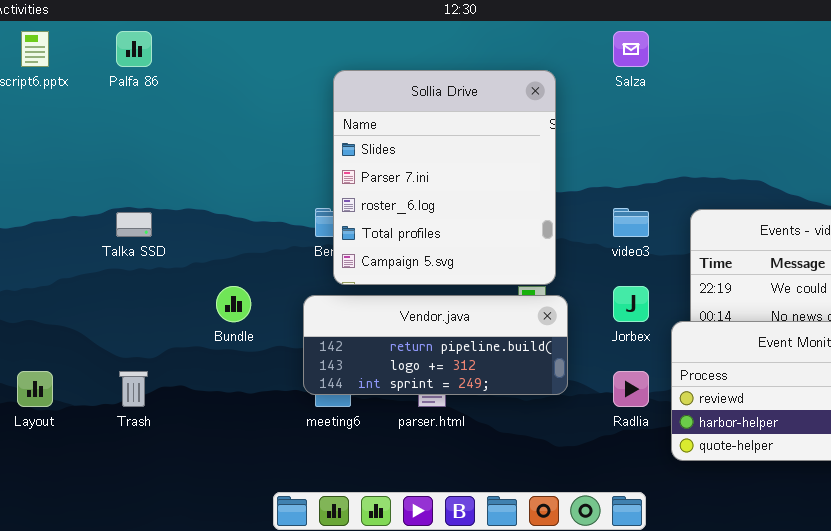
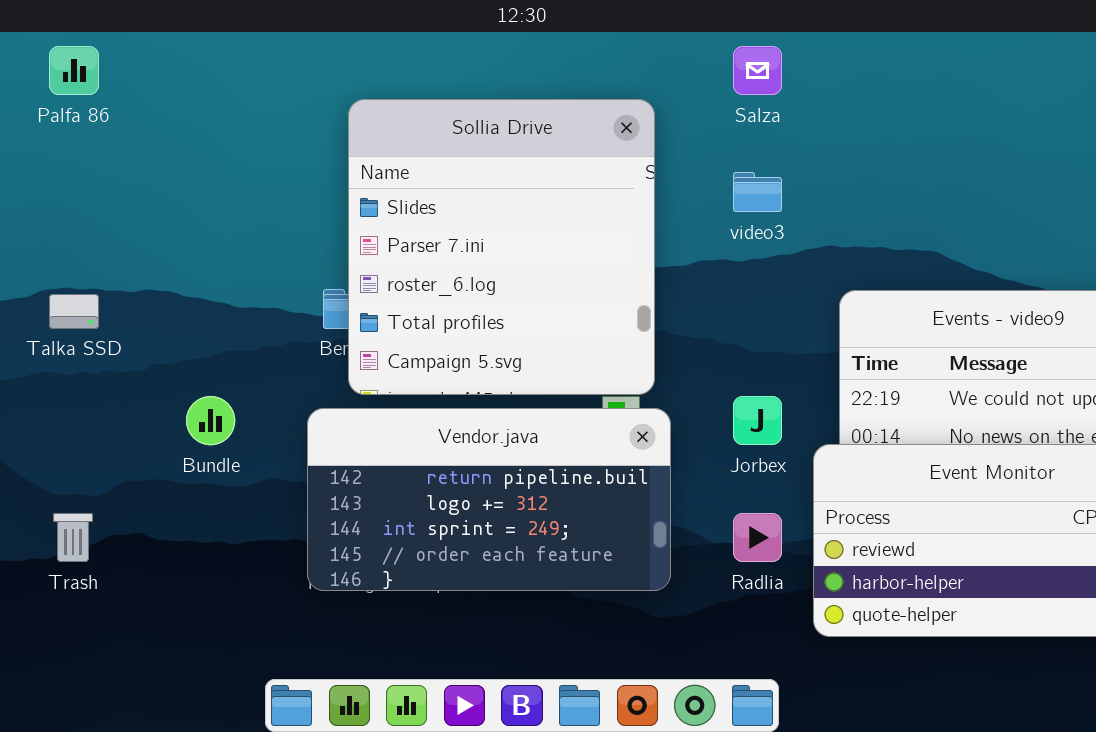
video3: [613,208,649,237] -> [733,172,782,212], moved
Vendor.java: [303,295,568,395] -> [307,408,671,591], resized

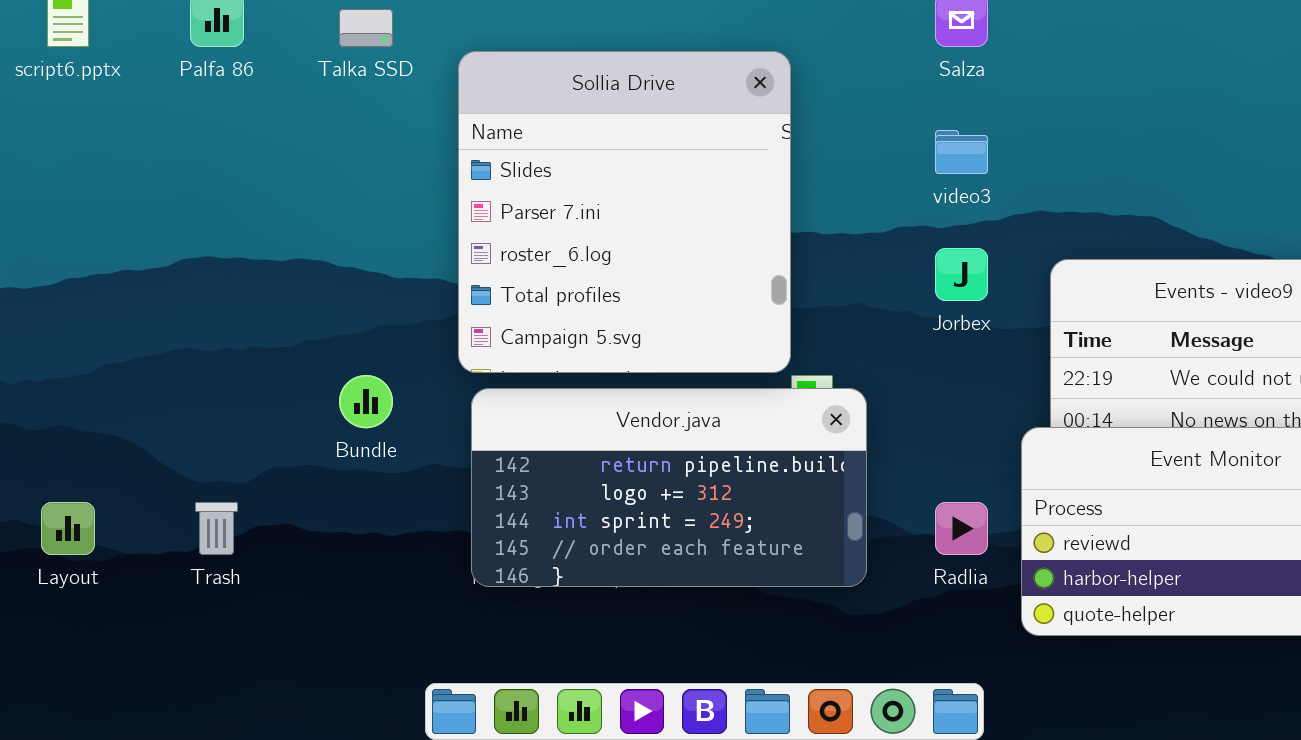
Sollia Drive: [348,99,655,395] -> [458,51,791,373], moved
Talka SSD: [49,294,99,329] -> [339,9,393,47], moved
Jorbex: [733,396,782,445] -> [935,248,988,301], moved

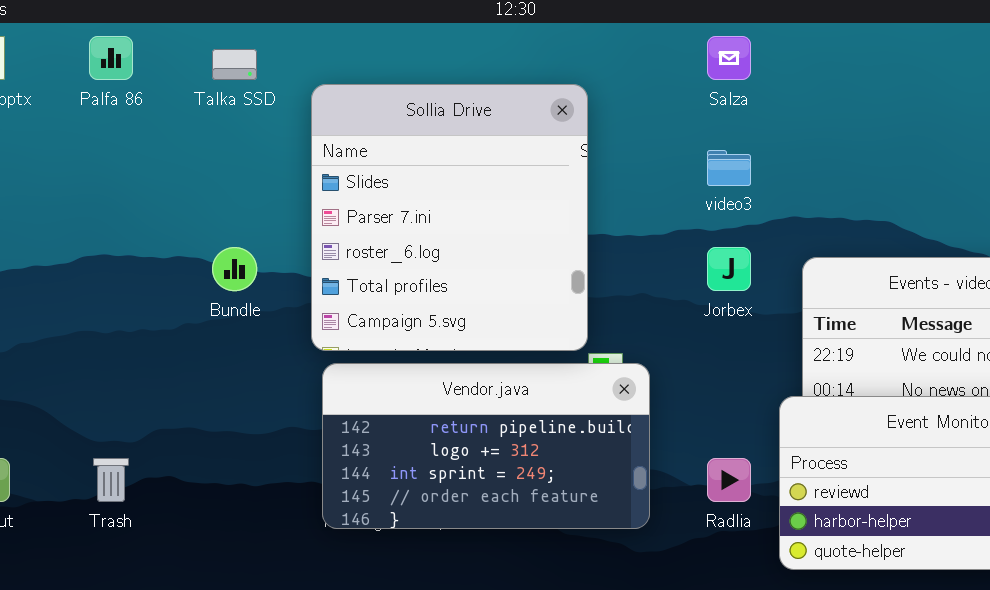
Bundle: [339,375,393,428] -> [212,247,257,291], moved

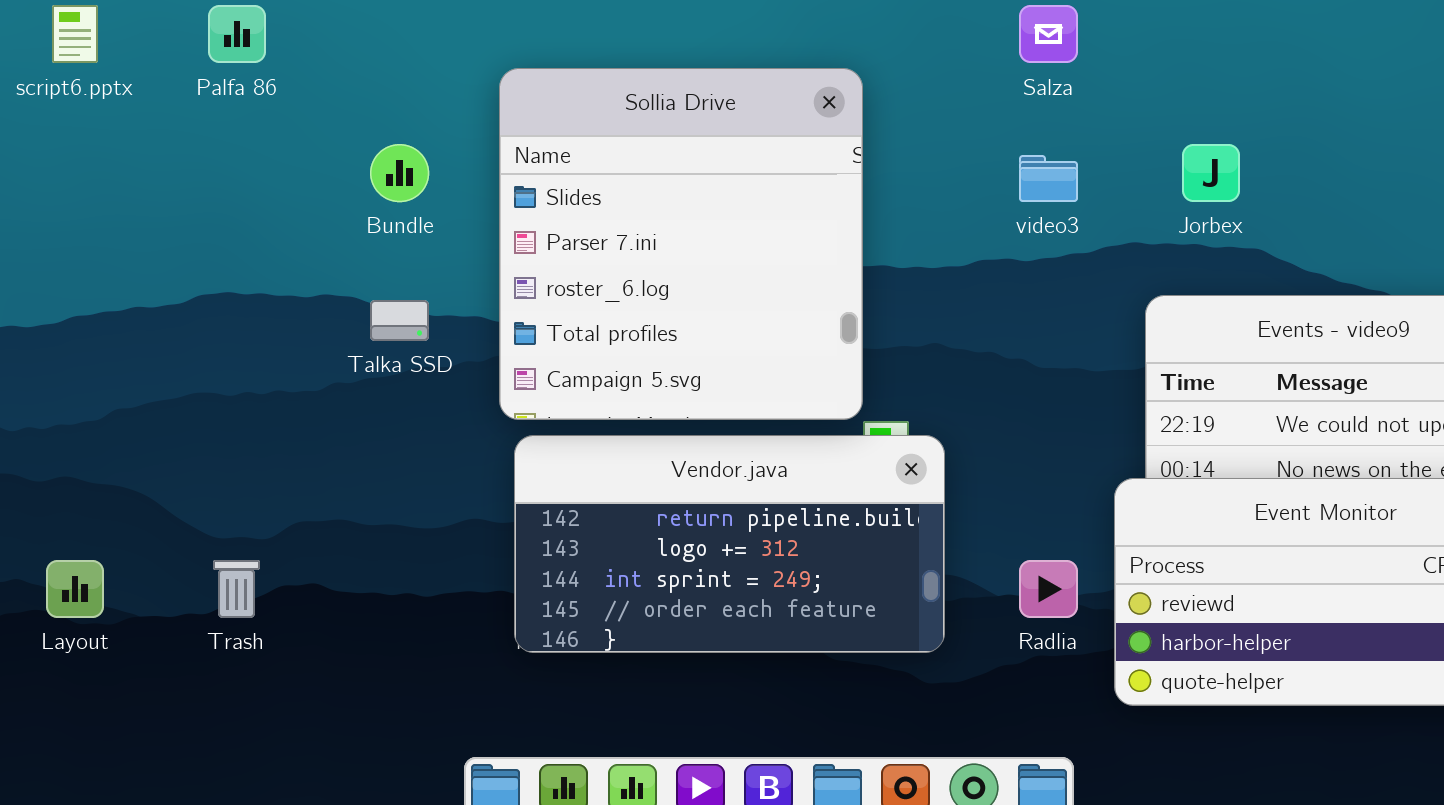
Talka SSD: [212,49,257,80] -> [370,300,429,341], moved
Bundle: [212,247,257,291] -> [370,144,429,202], moved
Jorbex: [707,247,751,291] -> [1182,144,1240,202], moved

